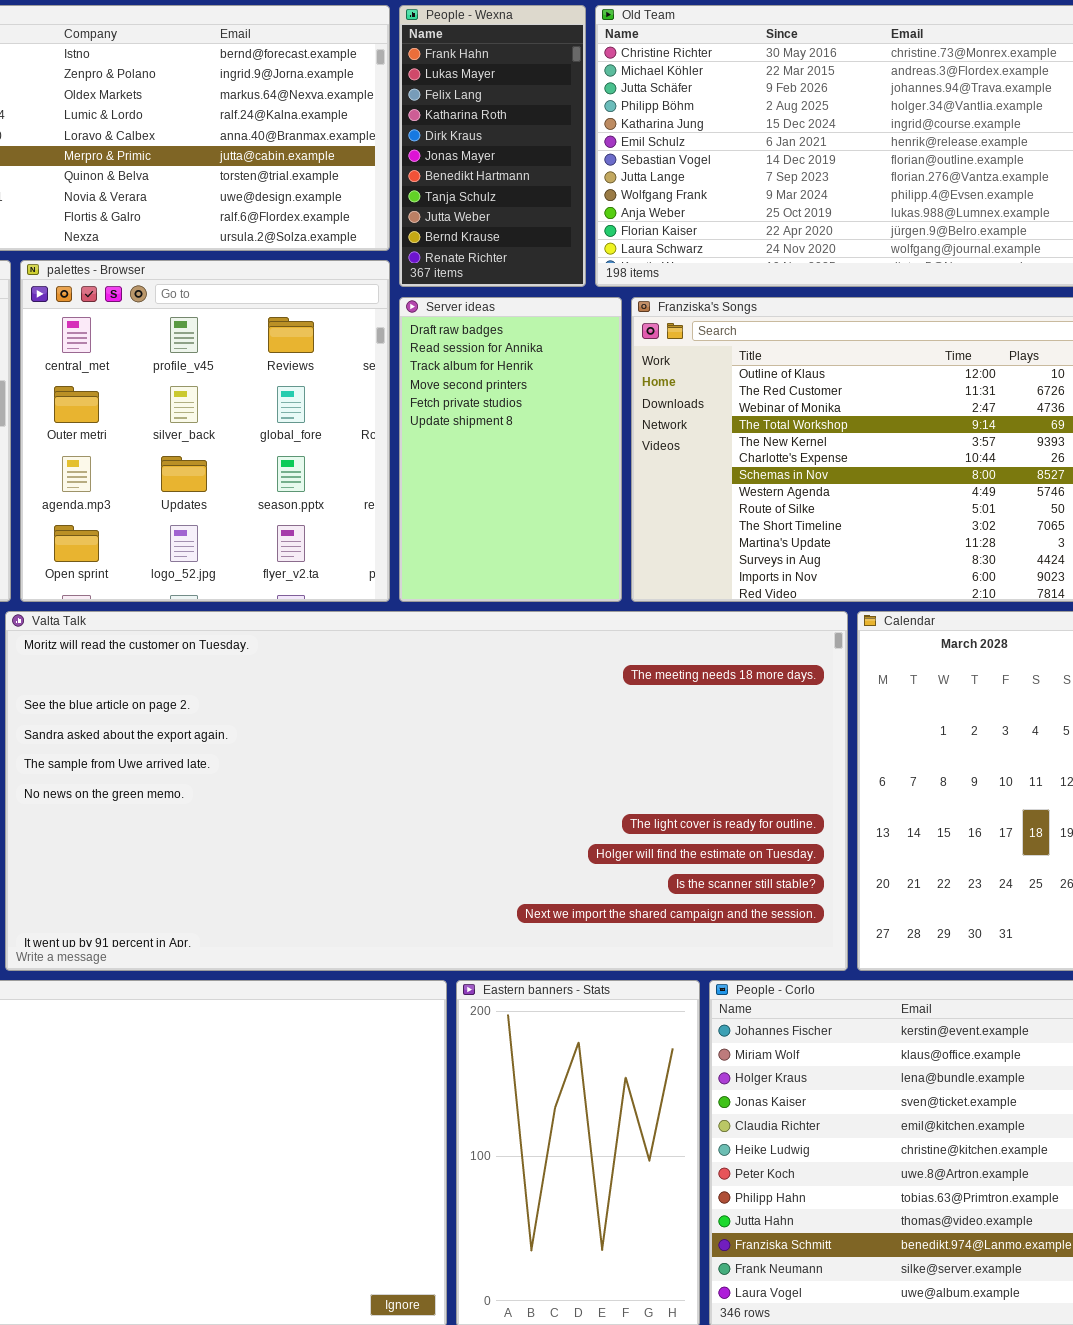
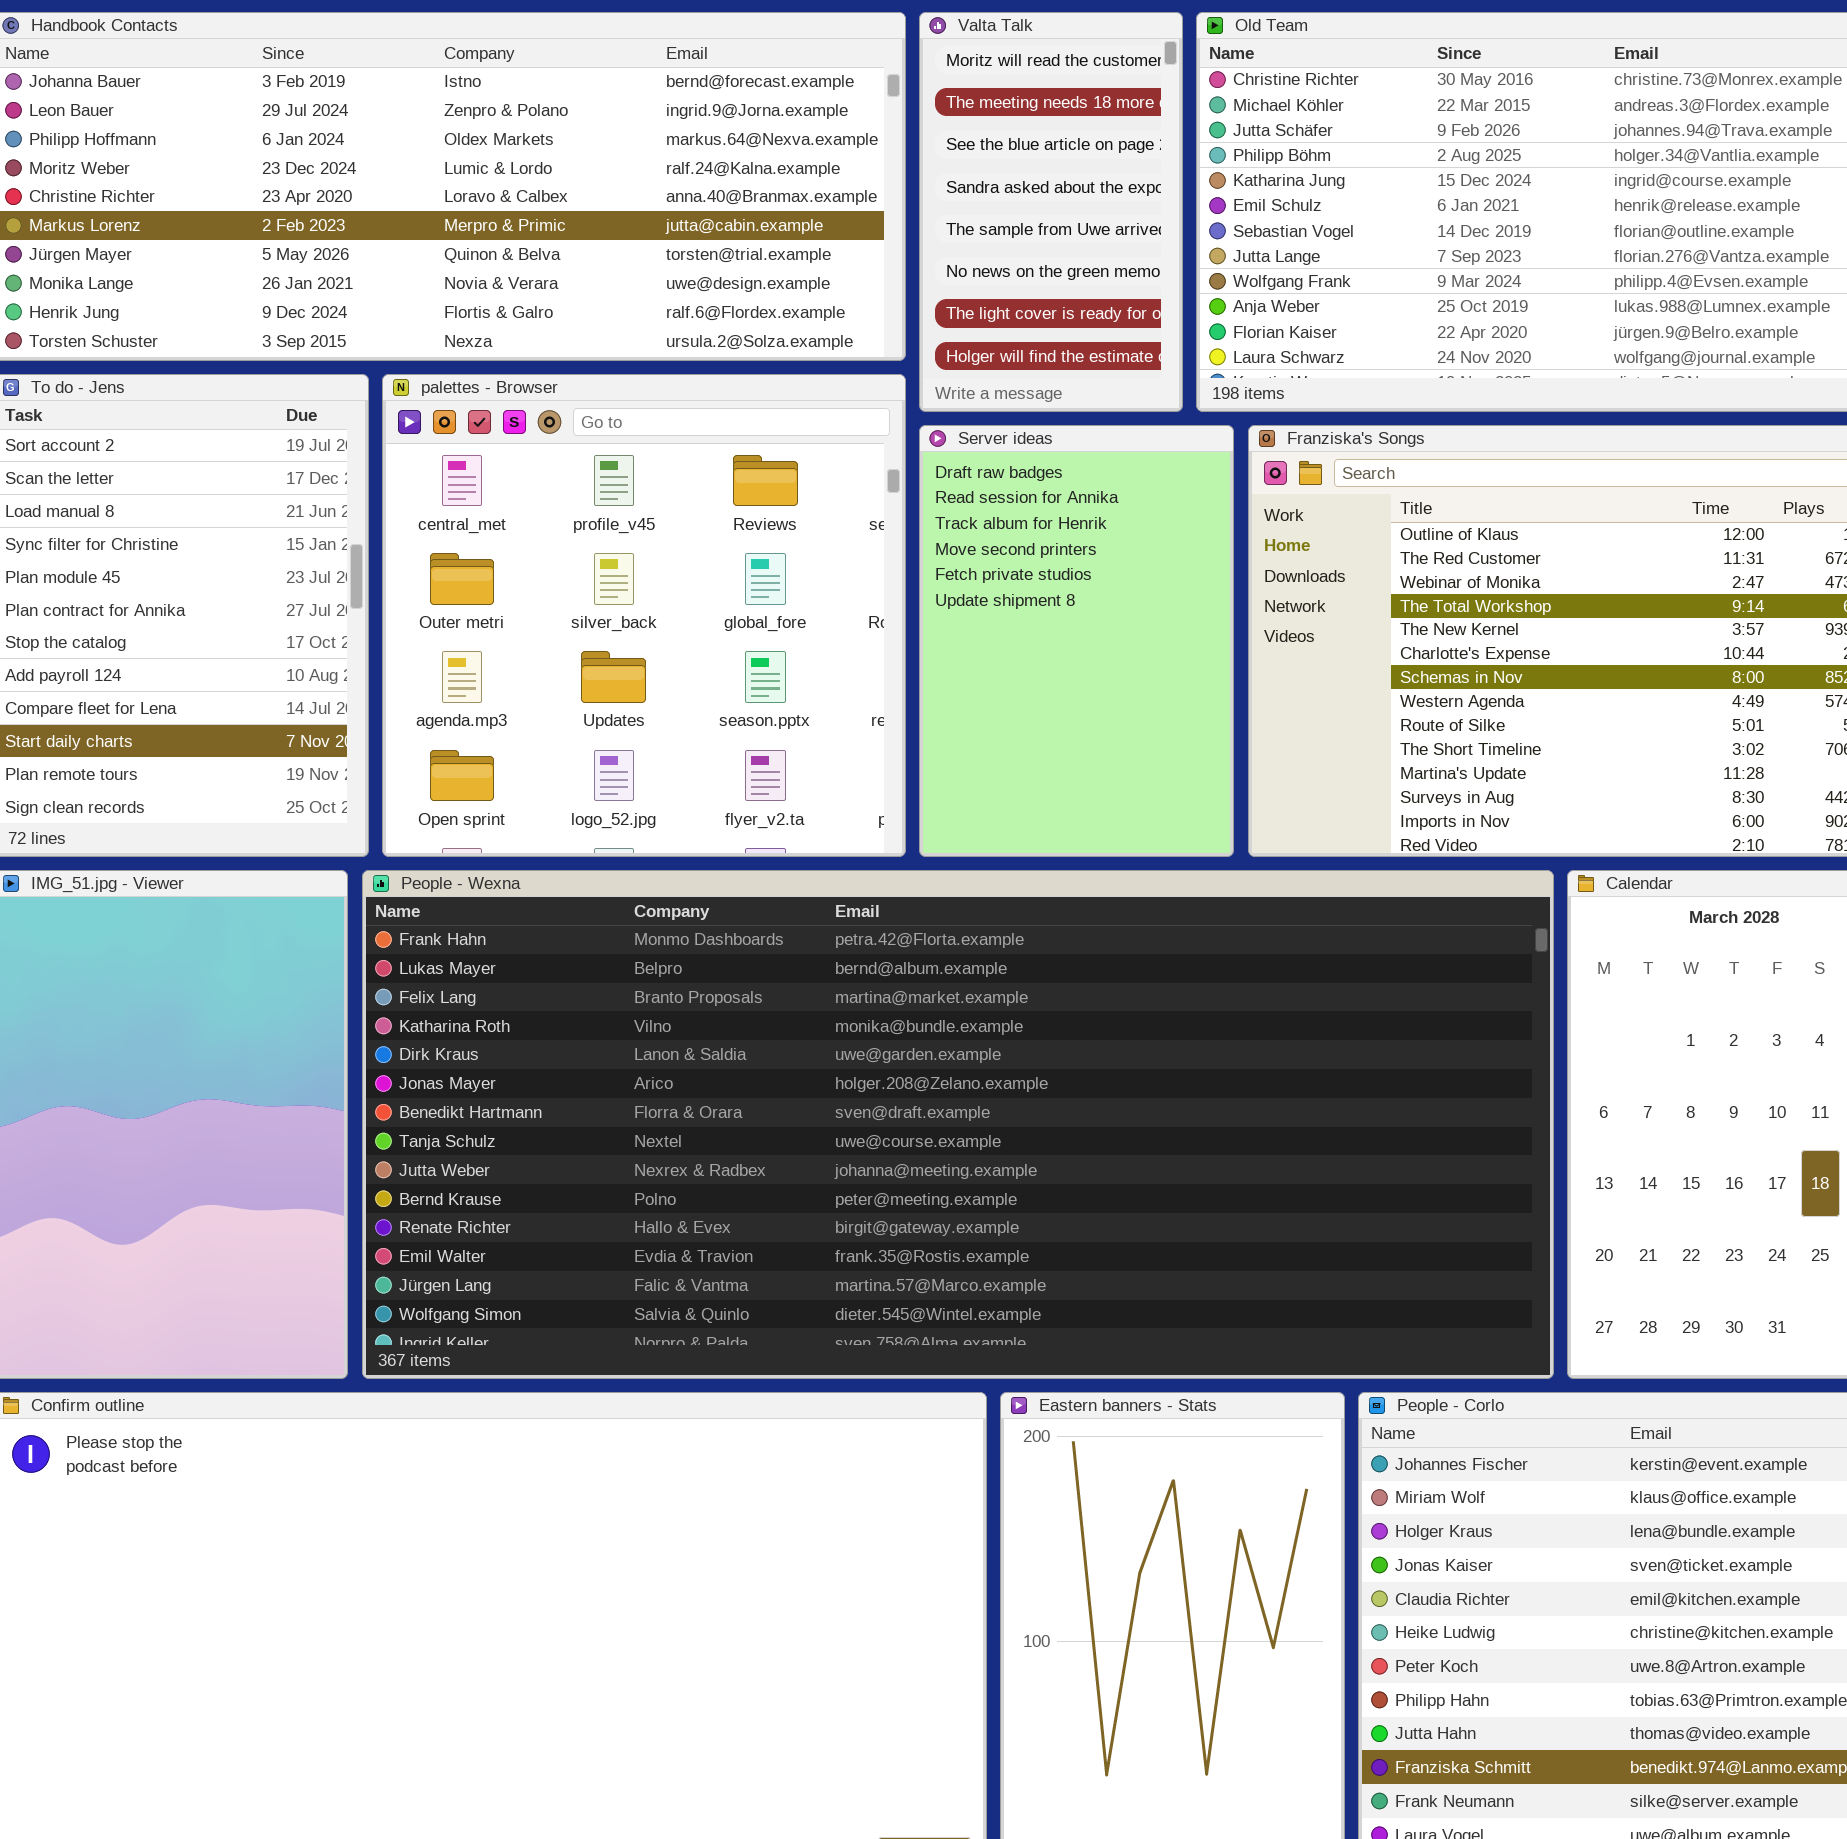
People - Wexna: [399,5,586,287] -> [362,870,1554,1379], moved, resized
Valta Talk: [5,611,848,971] -> [919,12,1183,412], moved, resized

